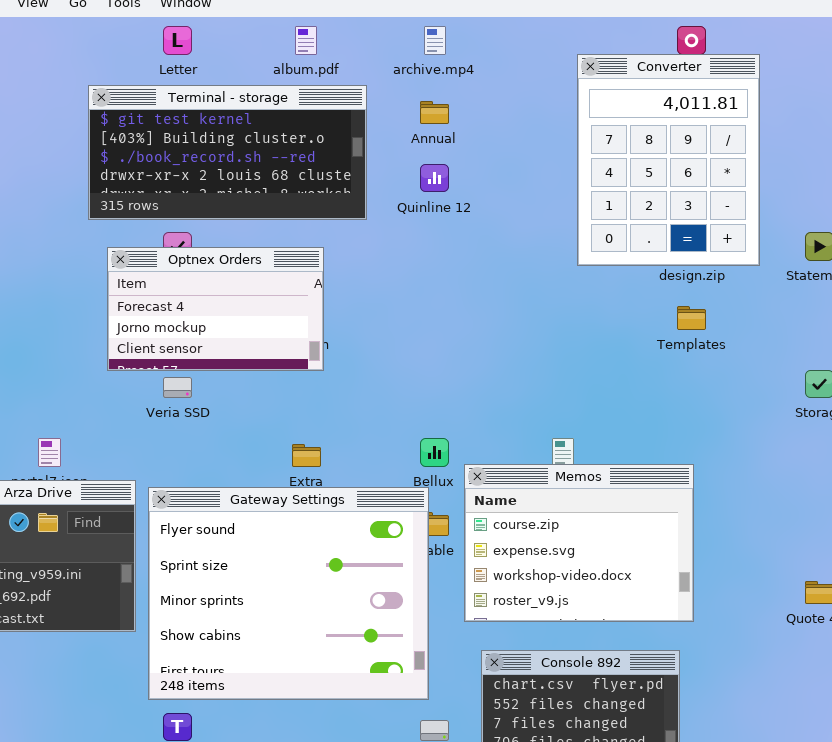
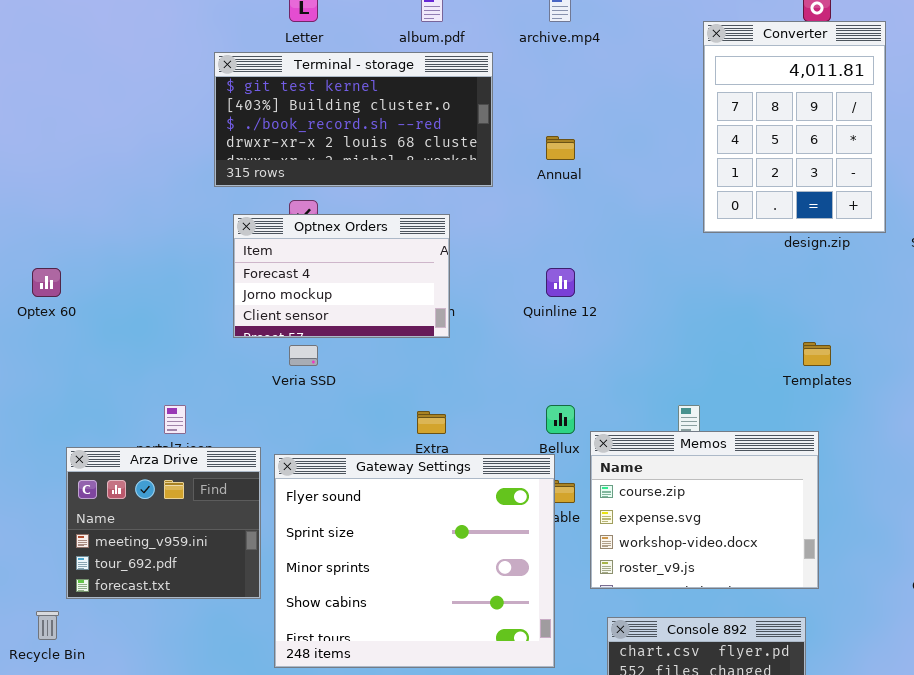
Annual: [420,101,449,124] -> [546,136,575,160], moved
Quinline 12: [420,164,449,192] -> [546,268,575,297], moved
Templates: [677,306,706,330] -> [803,342,831,366], moved

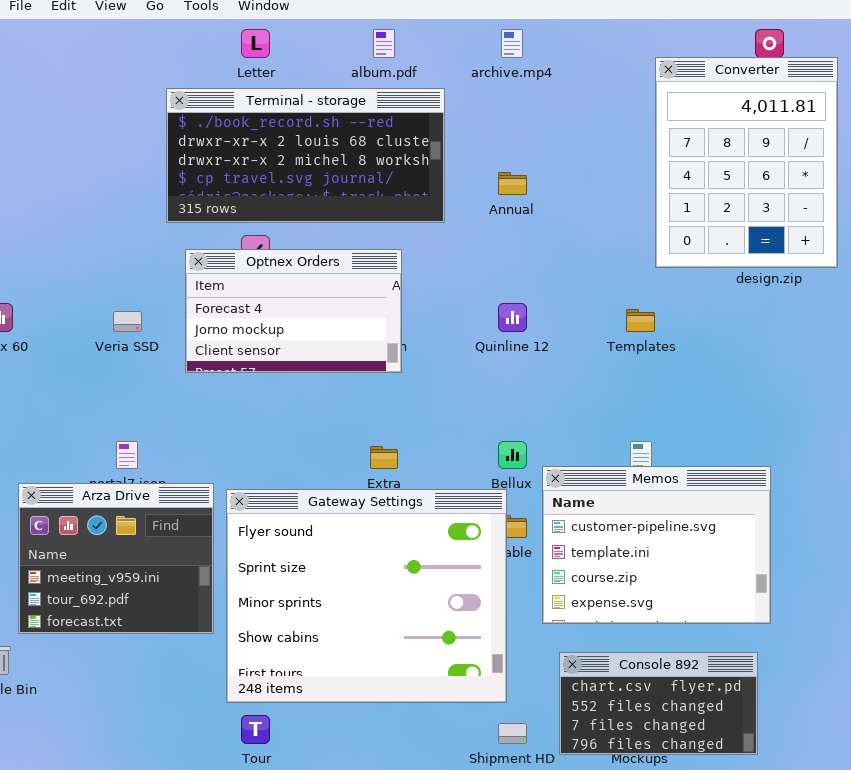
Terminal - storage: [214,52,493,187] -> [166,88,445,223], scrolled down 2 rows
Templates: [803,342,831,366] -> [626,309,655,332], moved
Veria SSD: [289,345,318,366] -> [113,311,142,332], moved
Memos: [590,431,819,589] -> [542,466,771,624], scrolled up 2 rows

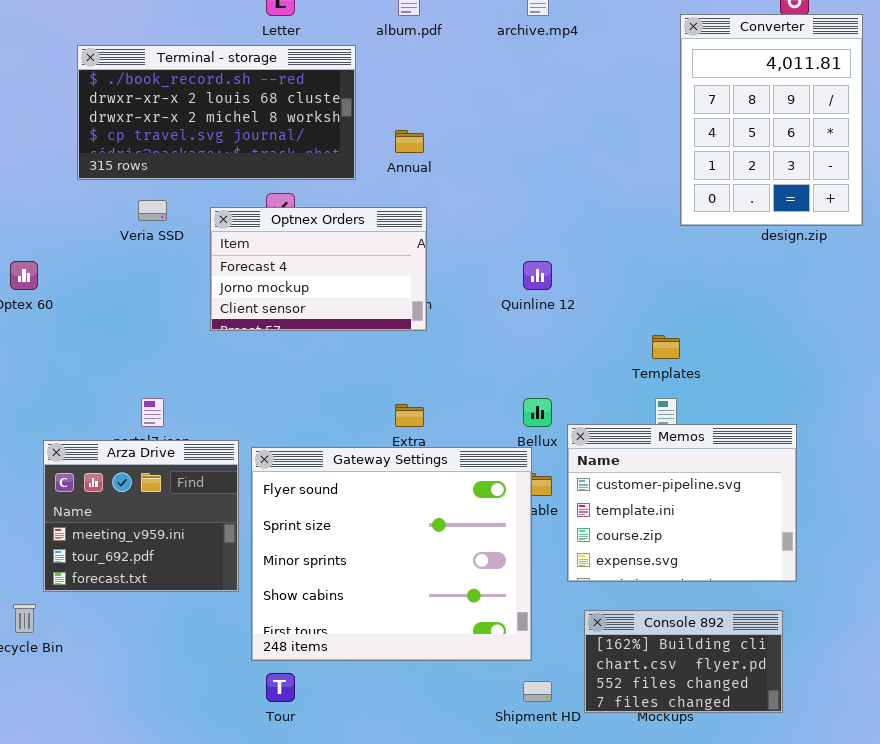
Terminal - storage: [166,88,445,223] -> [77,45,356,180], moved
Annual: [498,172,527,195] -> [395,130,424,153], moved
Templates: [626,309,655,332] -> [652,335,680,359], moved
Veria SSD: [113,311,142,332] -> [138,200,167,221], moved
Console 892: [559,652,758,755] -> [584,610,783,713], scrolled up 1 row

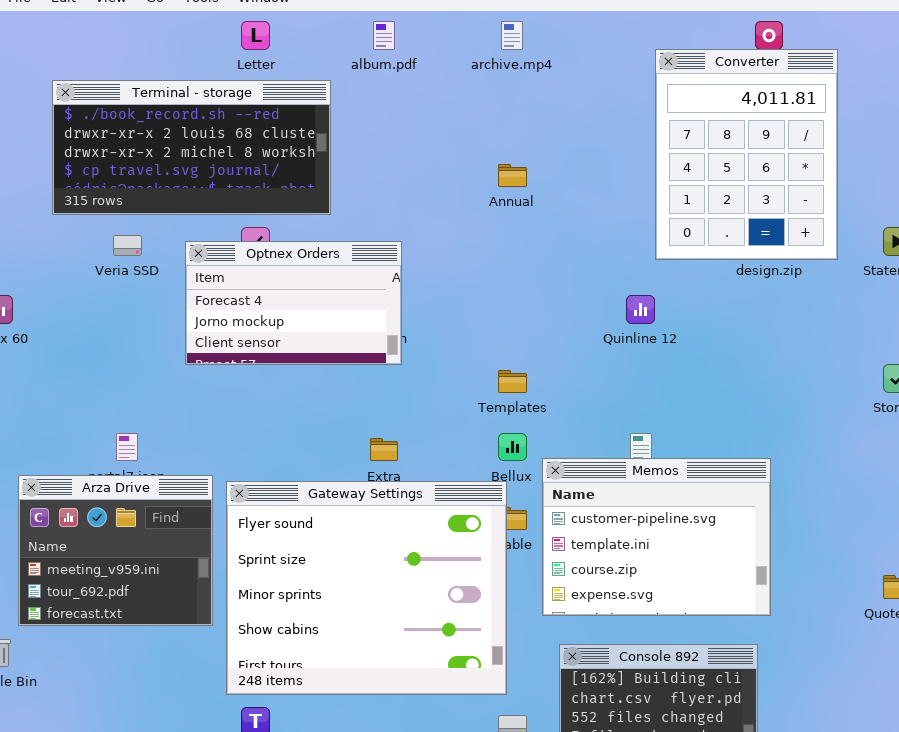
Annual: [395,130,424,153] -> [498,164,527,187], moved
Quinline 12: [523,261,552,290] -> [626,295,655,324], moved
Templates: [652,335,680,359] -> [498,370,527,393], moved

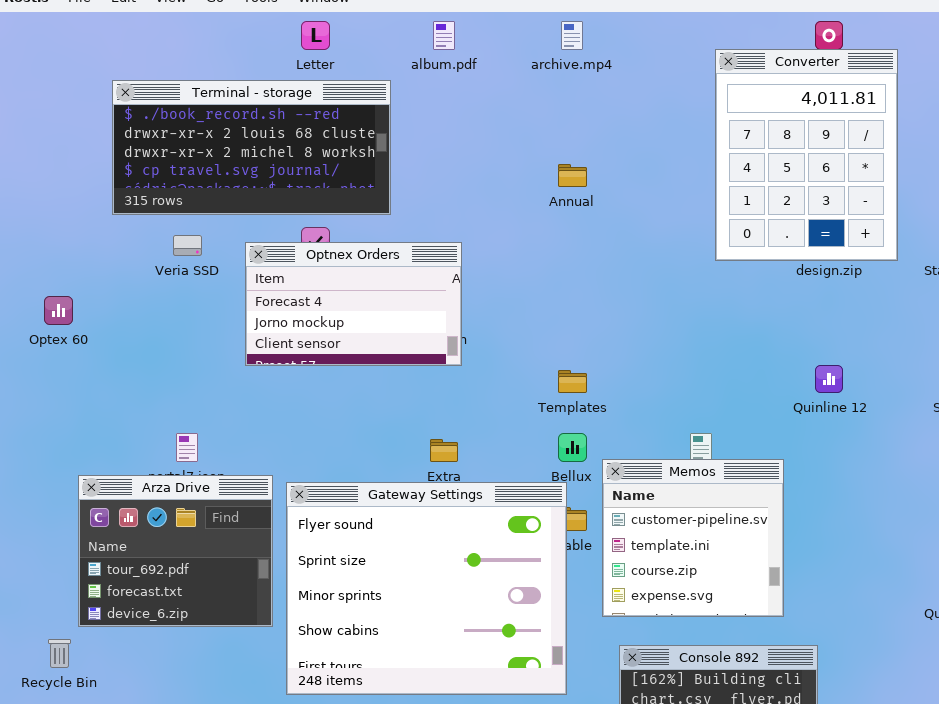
Quinline 12: [626,295,655,324] -> [815,365,843,393], moved
Memos: [542,458,771,616] -> [602,459,784,617], resized
Arza Drive: [18,475,213,626] -> [78,475,273,627], scrolled down 1 row

